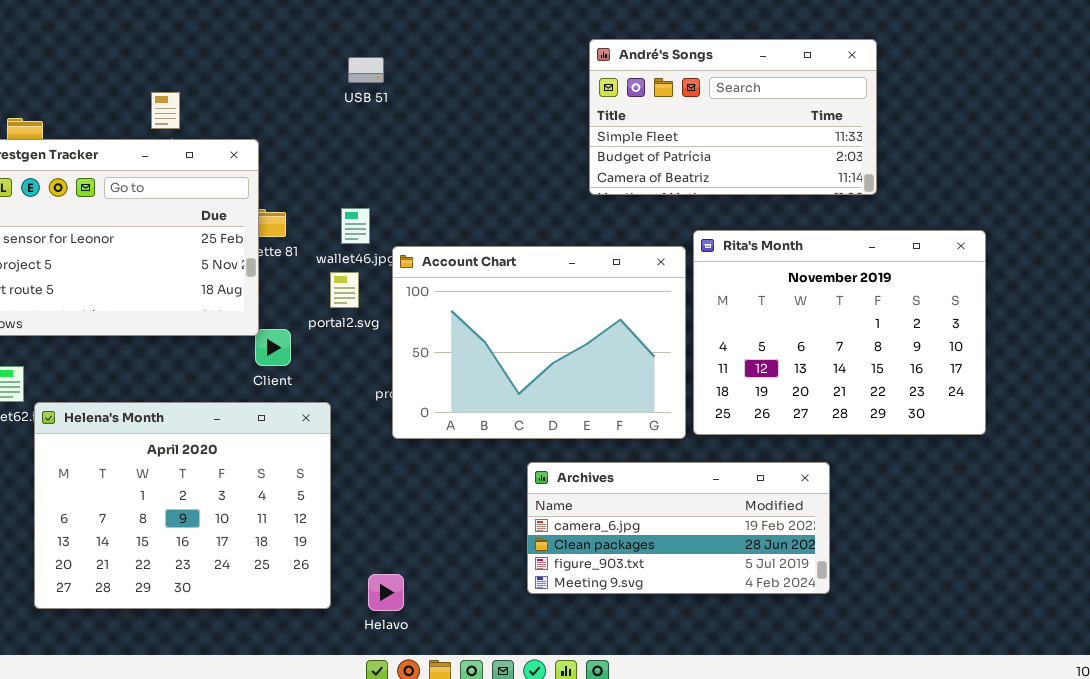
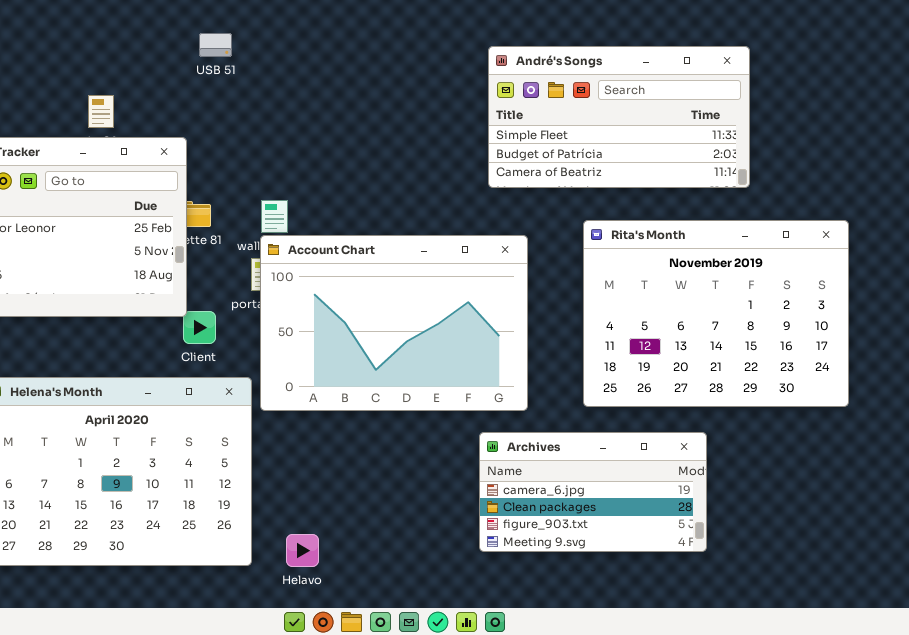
USB 51: [348,57,384,83] -> [199,33,232,57], moved
Account Chart: [392,246,686,439] -> [260,235,528,411], moved
Archives: [527,462,830,594] -> [479,432,707,552], resized

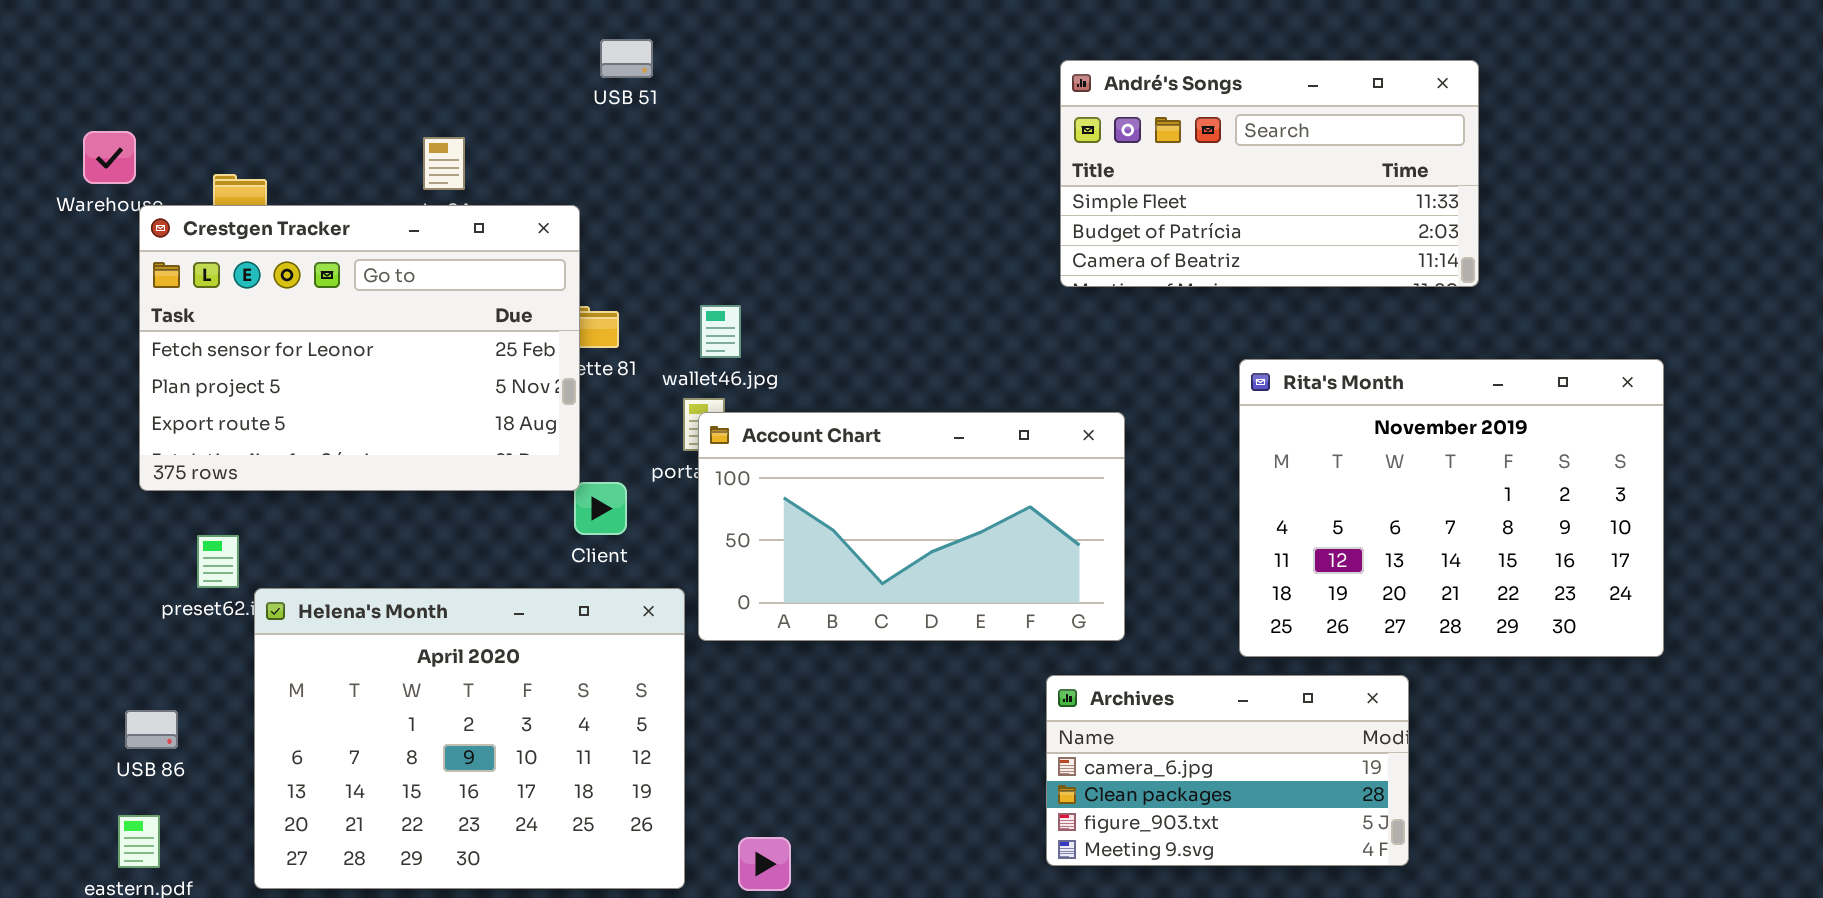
Rita's Month: [583,220,849,407] -> [1239,359,1664,657], moved
Account Chart: [260,235,528,411] -> [698,412,1125,641], resized

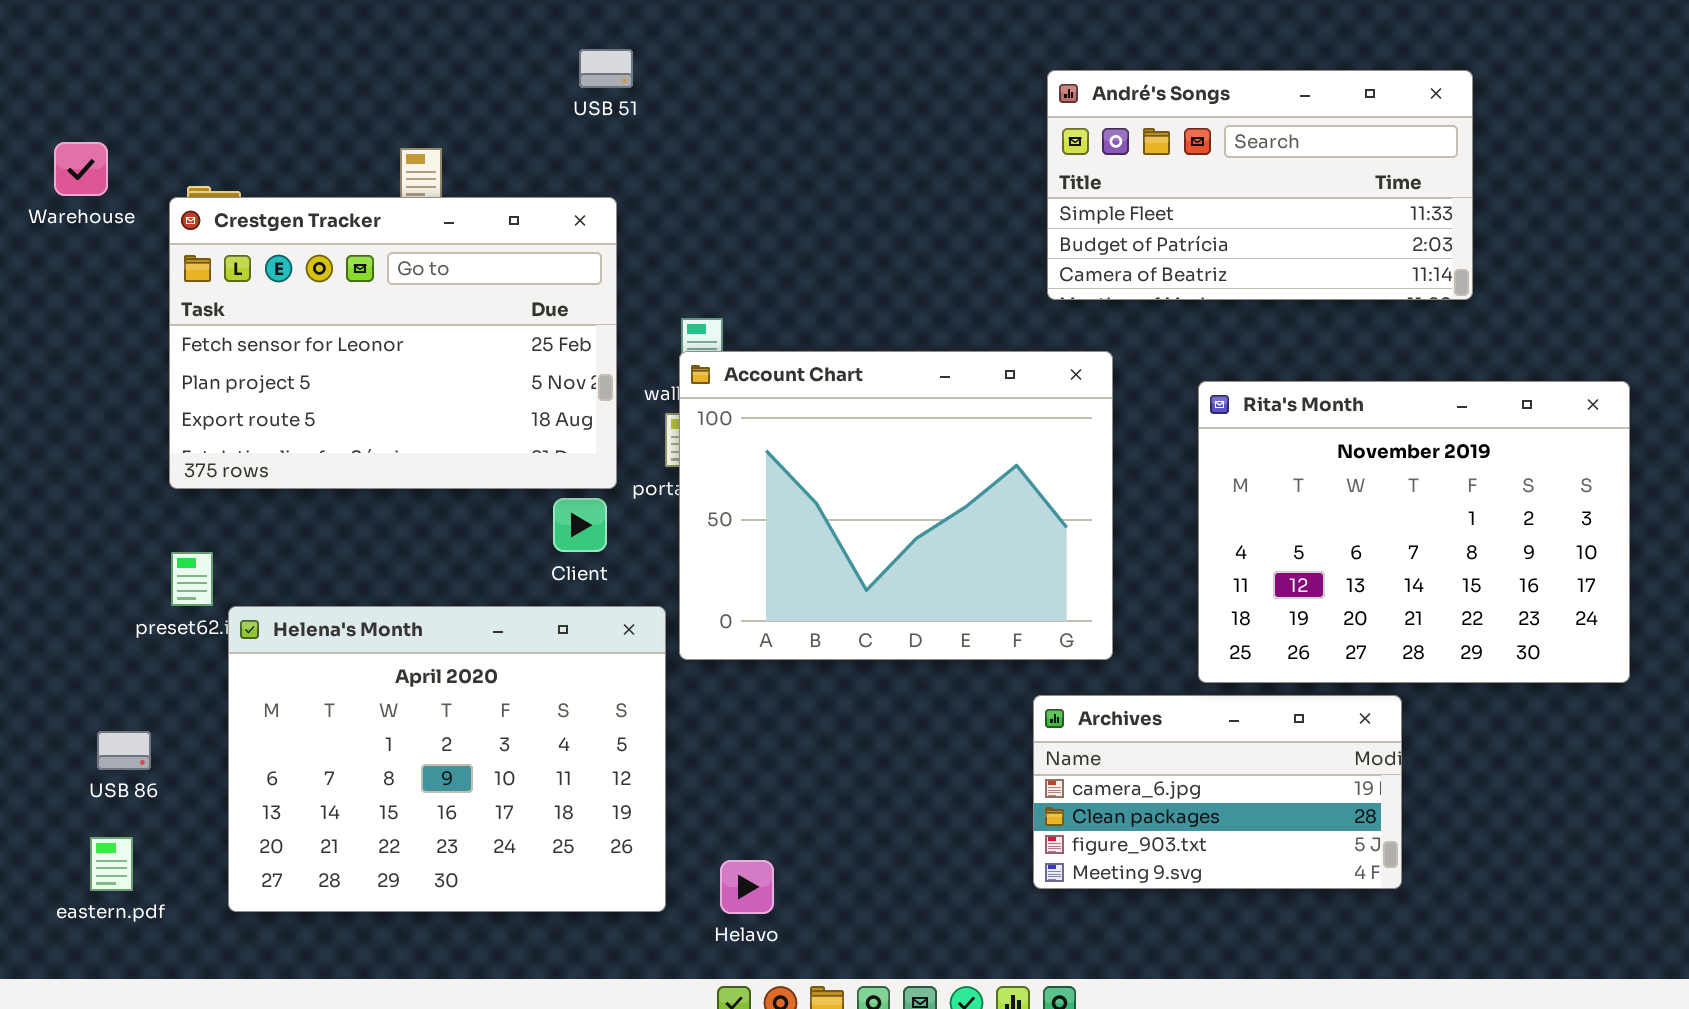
Crestgen Tracker: [139,205,580,491] -> [169,197,617,489], moved
Rita's Month: [1239,359,1664,657] -> [1198,381,1630,683], moved
Account Chart: [698,412,1125,641] -> [679,351,1113,660], resized

